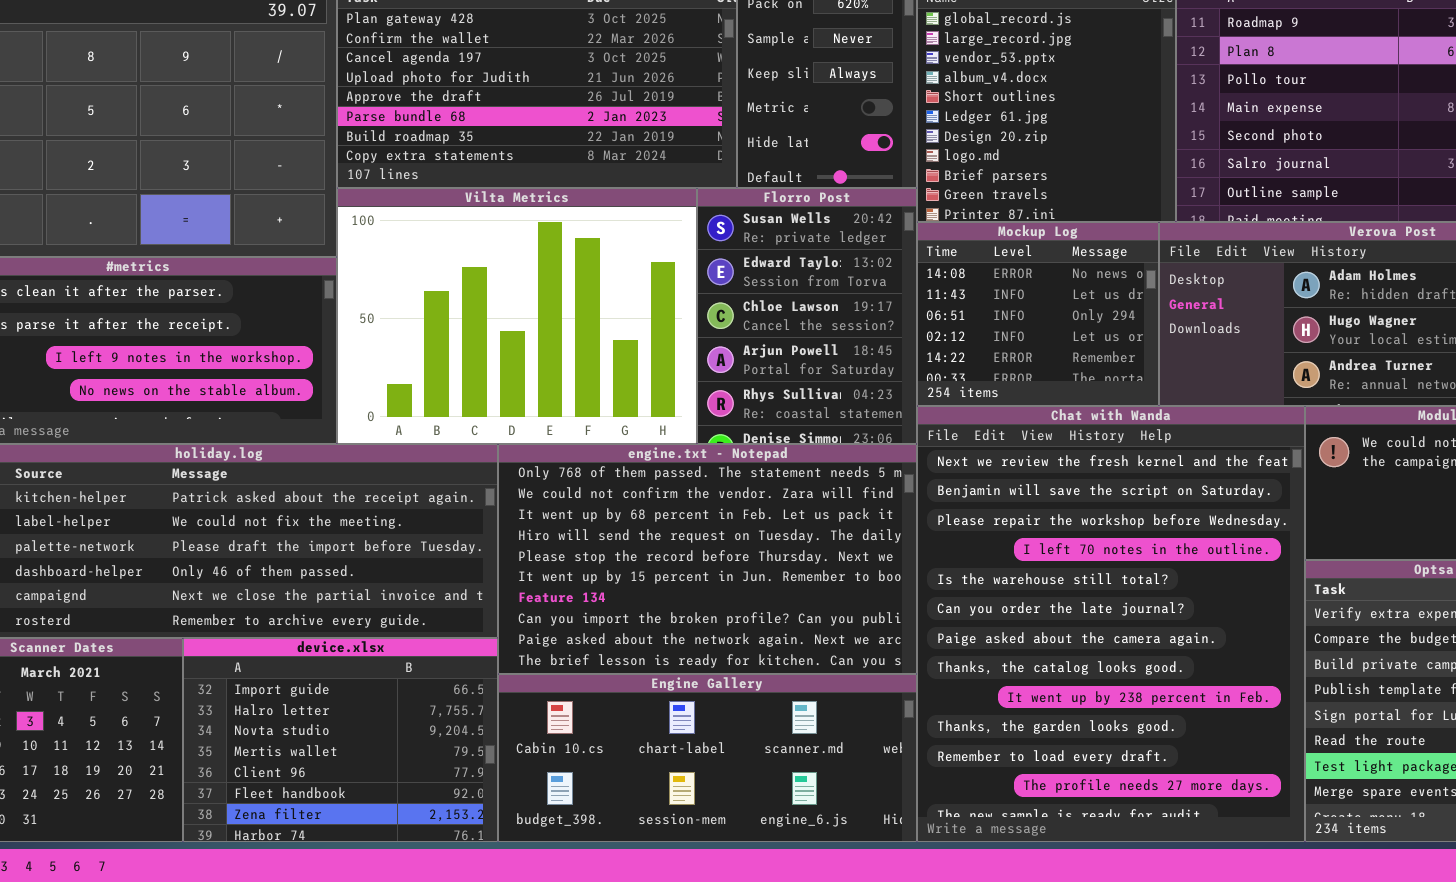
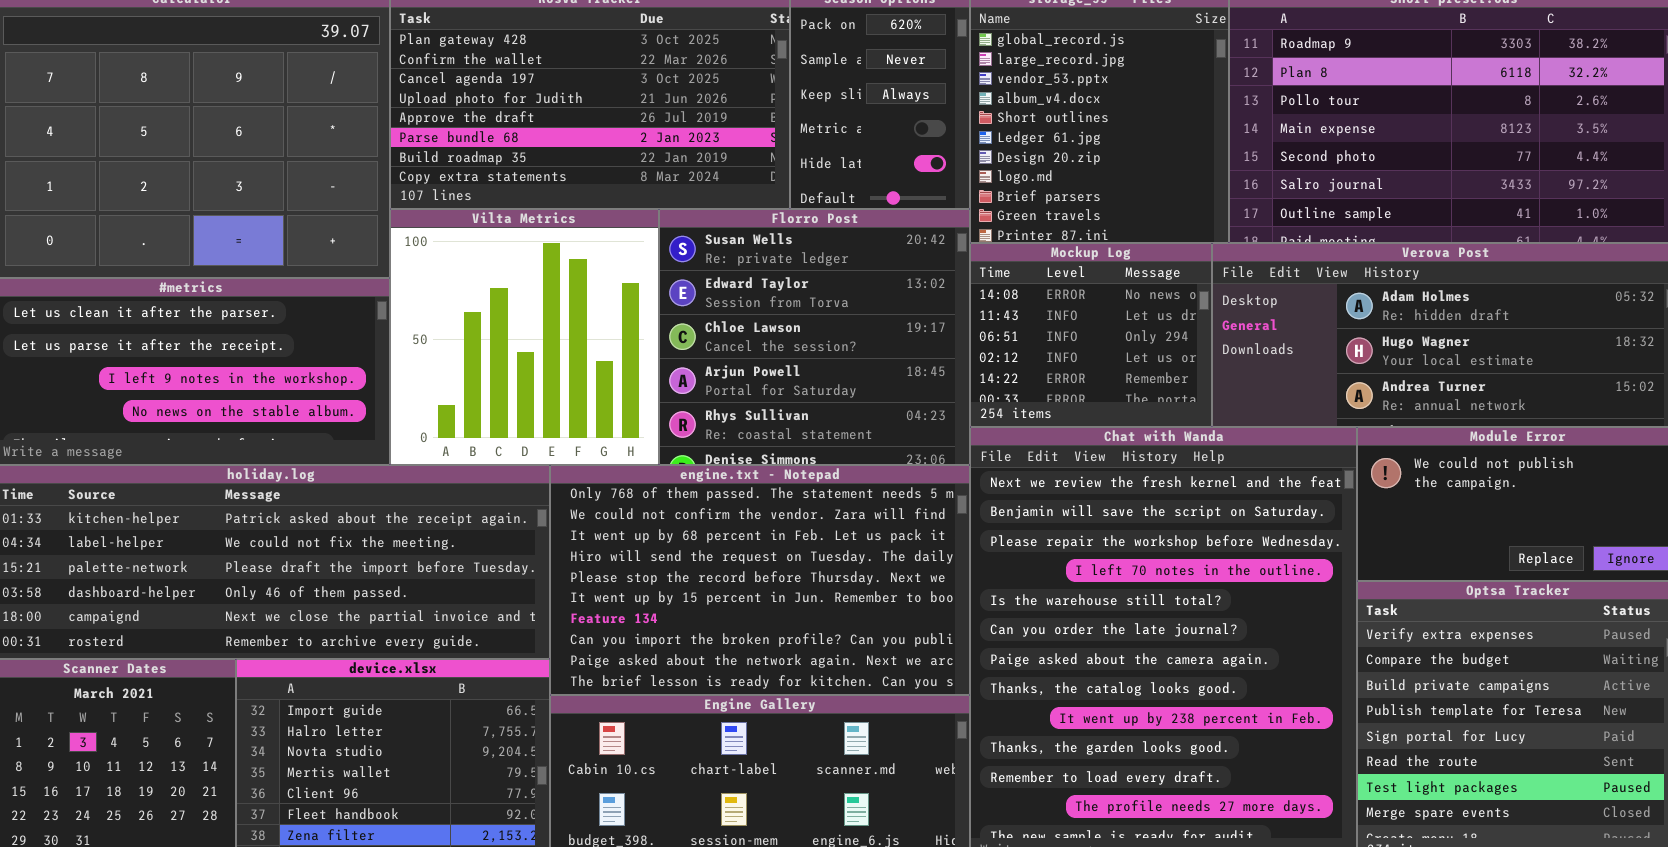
Vilta Metrics: [337,188,697,444] -> [390,209,659,465], resized
Florro Post: [697,188,917,444] -> [659,209,970,465], resized

